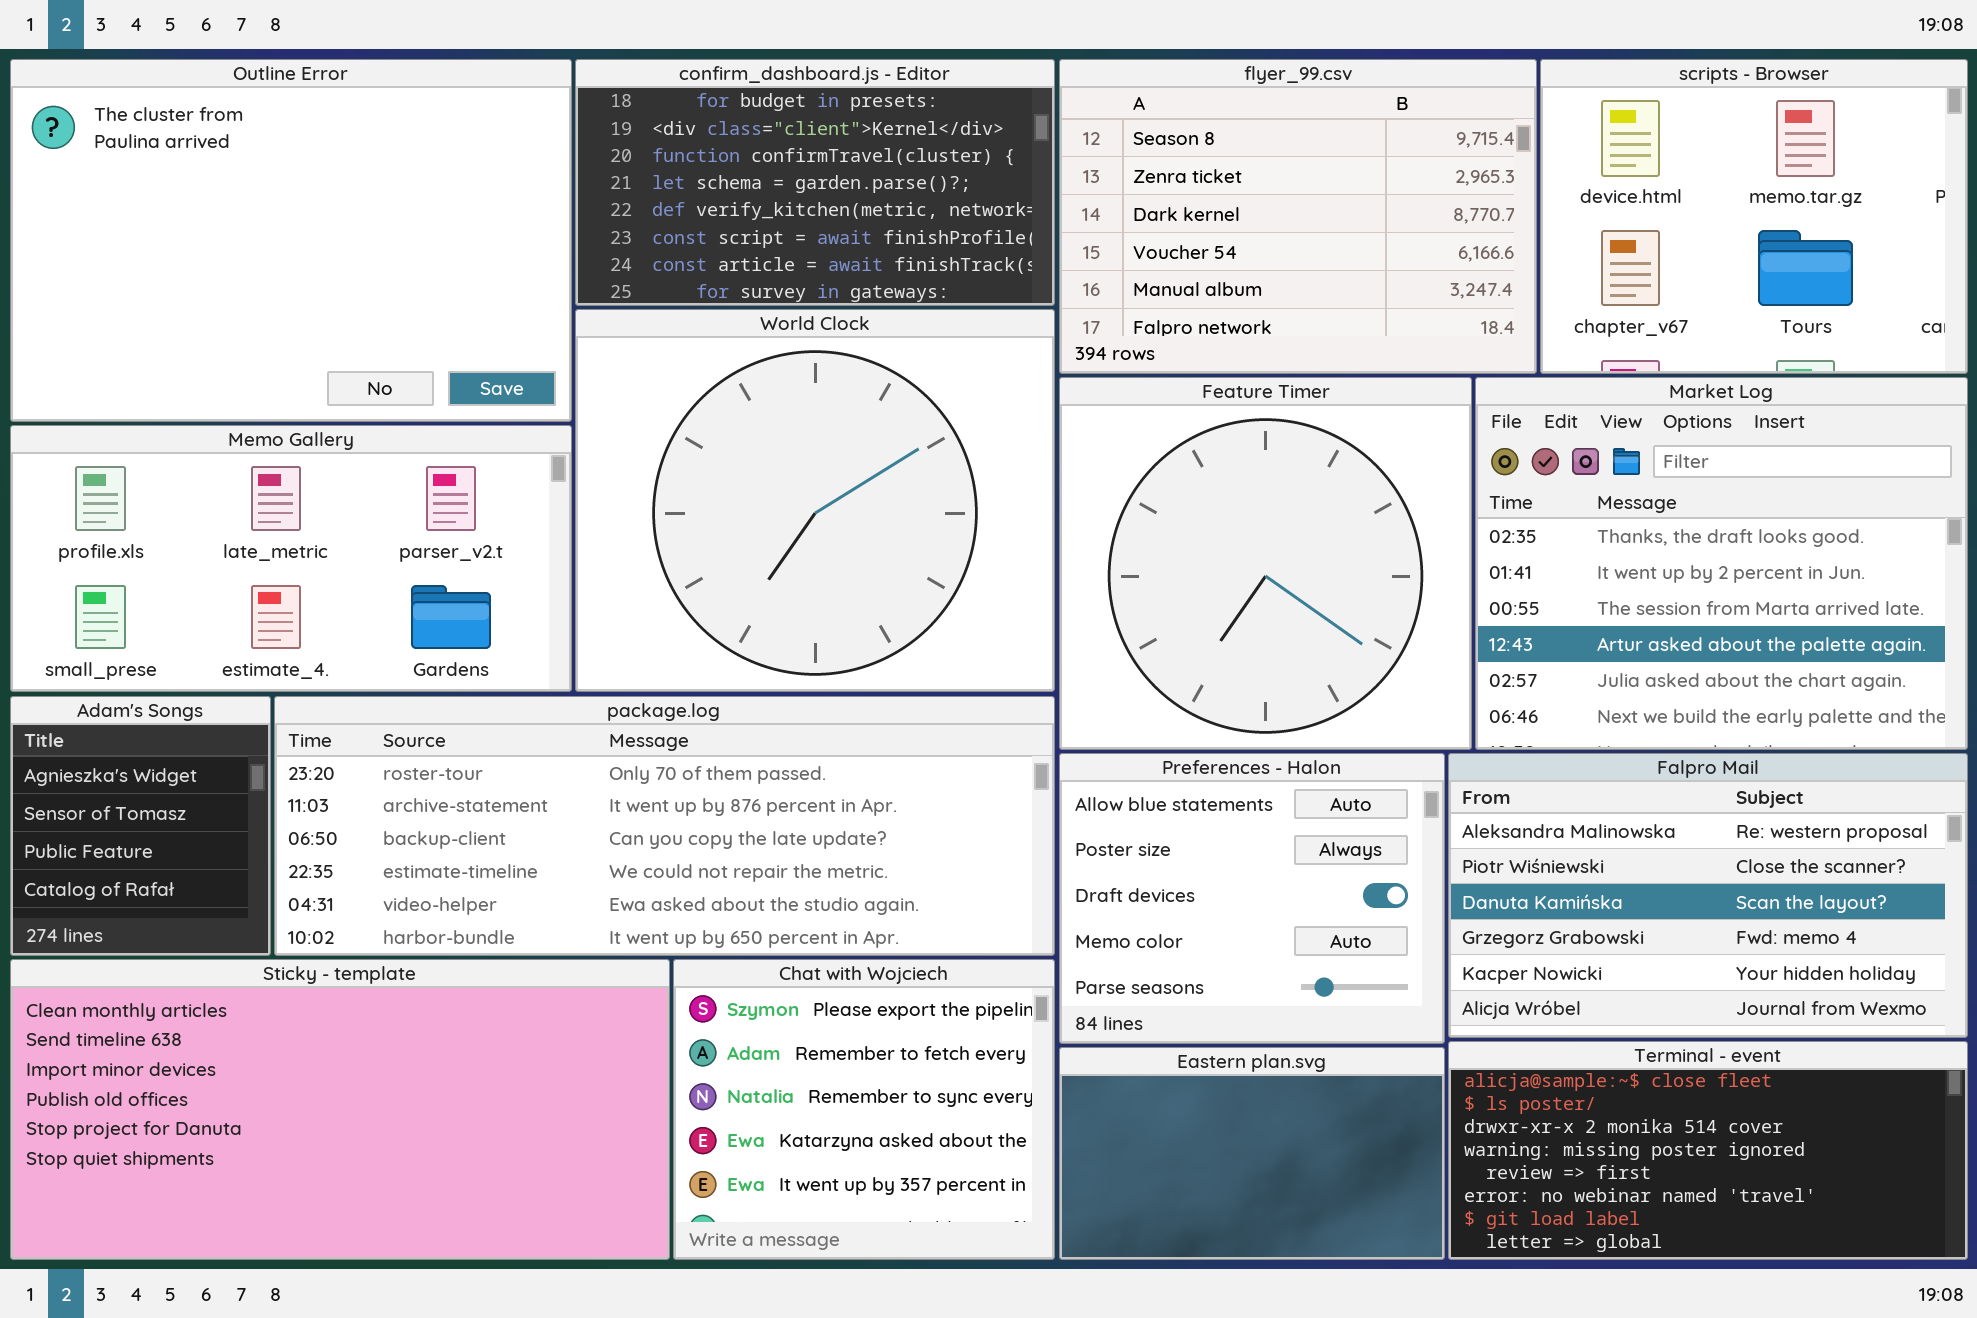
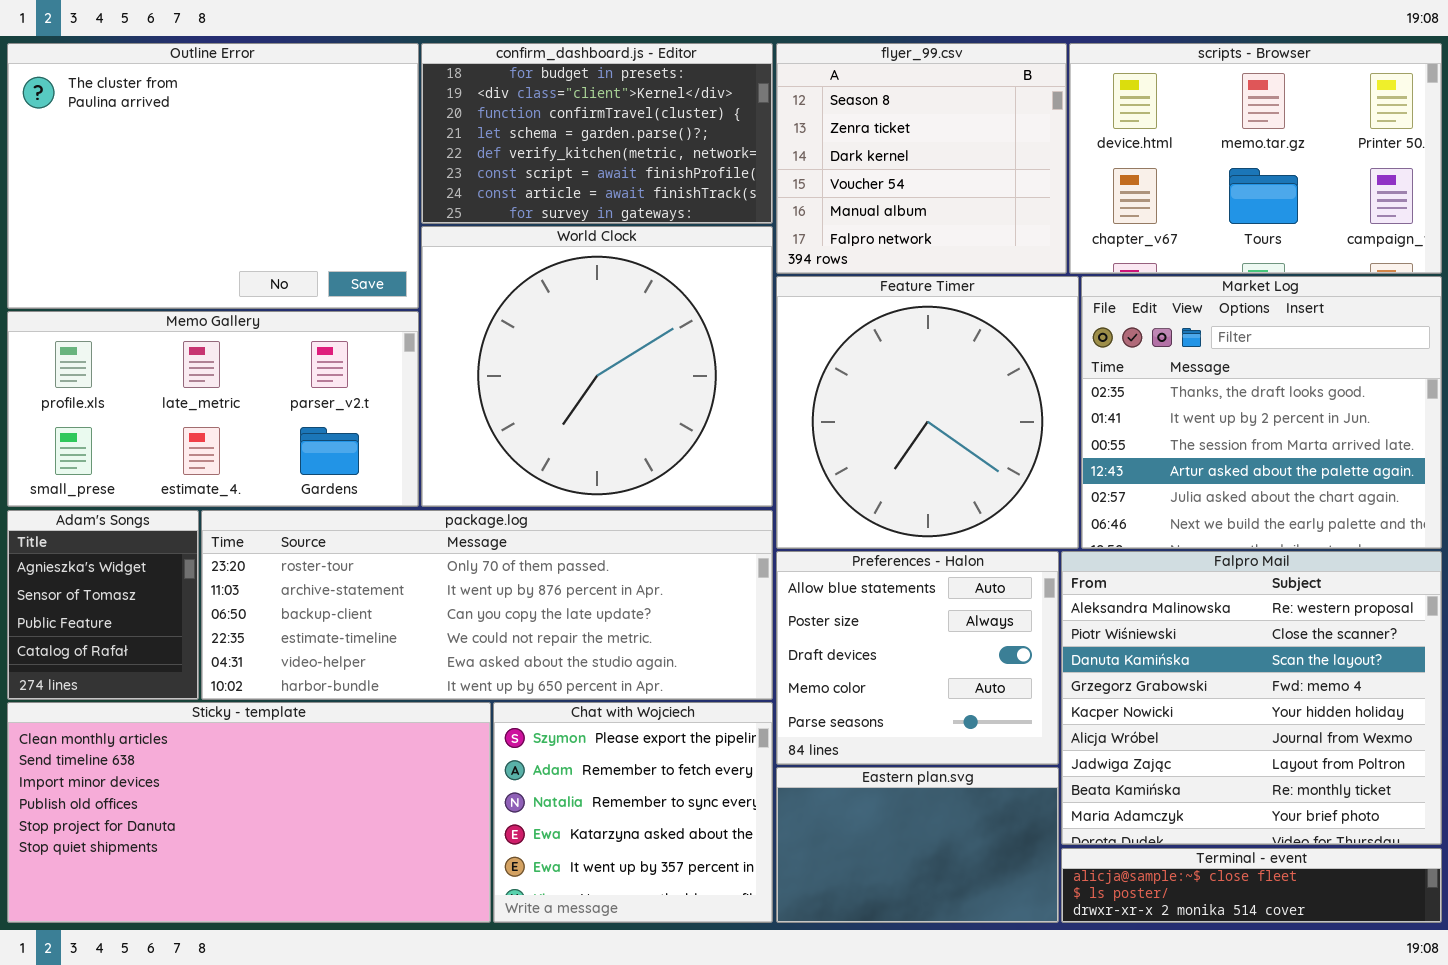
flyer_99.csv: [1059,59,1537,374] -> [776,43,1067,274], resized
scripts - Browser: [1540,59,1968,374] -> [1069,43,1442,274], resized
Falpro Mail: [1448,753,1968,1038] -> [1061,551,1442,845], resized
Terminal - event: [1448,1041,1968,1260] -> [1061,848,1442,923], resized

